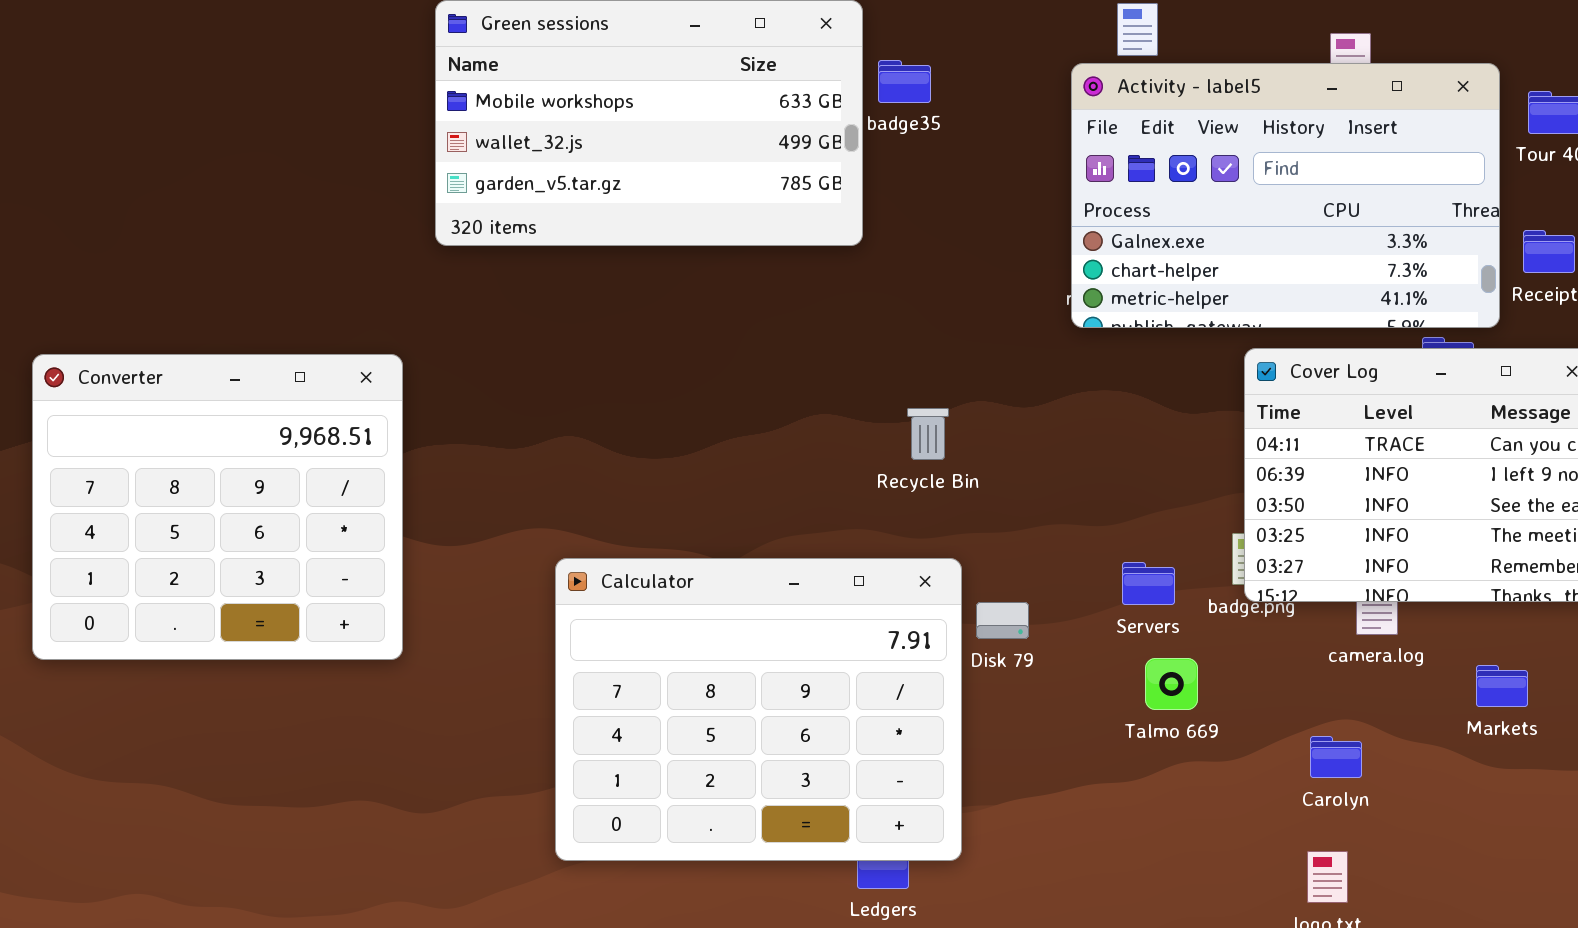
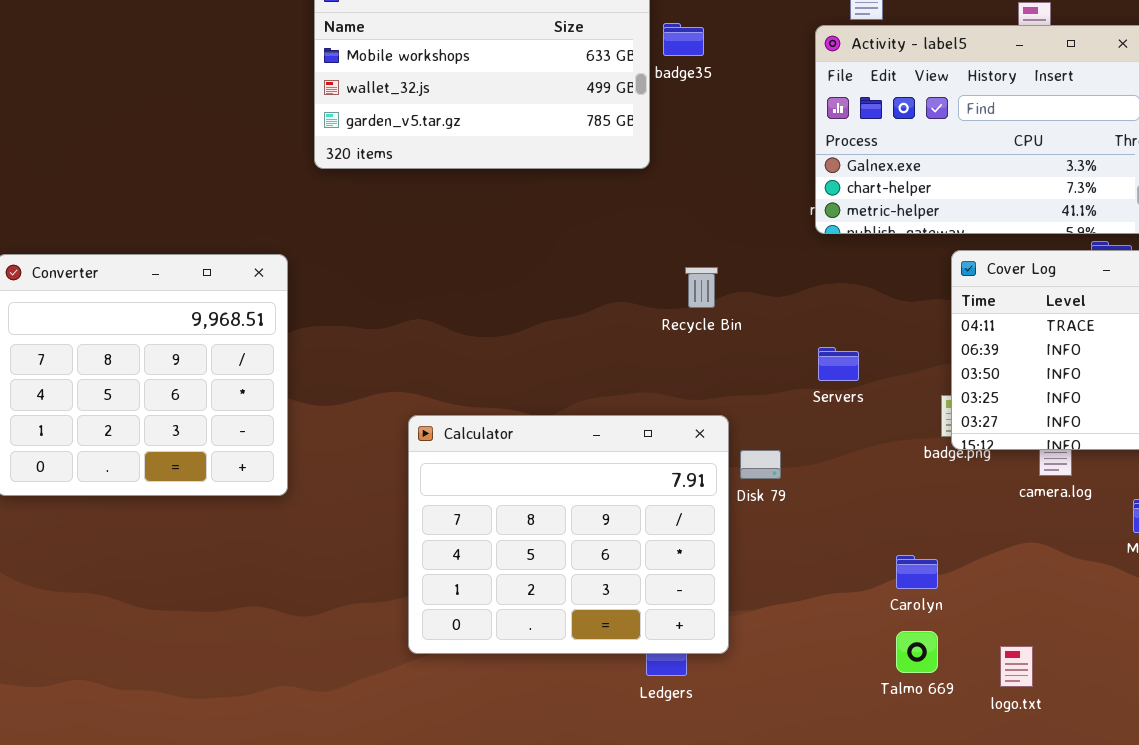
Recycle Bin: [907,408,949,460] -> [685,267,718,308], moved
Servers: [1122,562,1175,605] -> [818,347,859,381], moved
Talmo 669: [1145,658,1198,710] -> [896,631,938,673], moved
Carolyn: [1310,736,1362,778] -> [896,555,938,589], moved

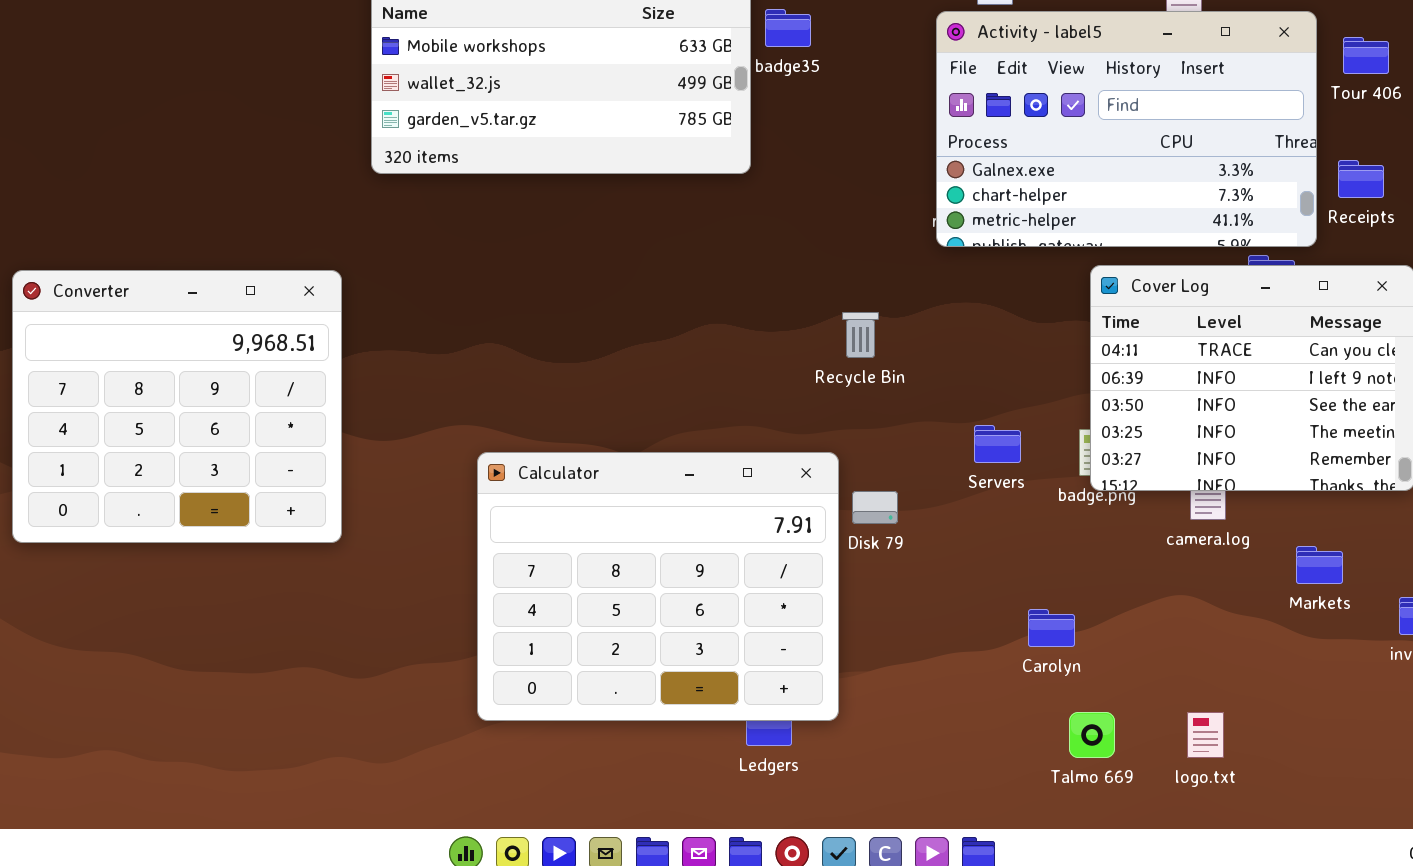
Recycle Bin: [685,267,718,308] -> [842,312,879,358], moved
Servers: [818,347,859,381] -> [974,425,1021,463], moved
Talmo 669: [896,631,938,673] -> [1069,712,1115,758], moved
logo.txt: [1000,646,1033,687] -> [1187,712,1224,758], moved

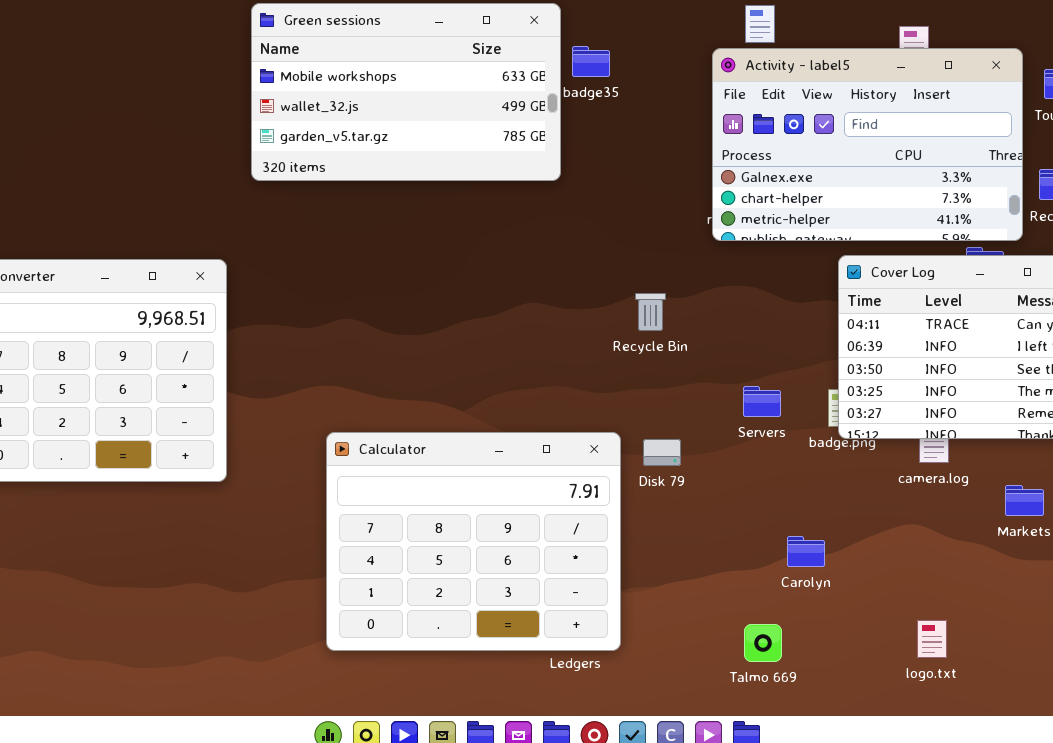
Calculator: [477,452,839,721] -> [326,432,621,651], moved
Talmo 669: [1069,712,1115,758] -> [744,624,782,662], moved

